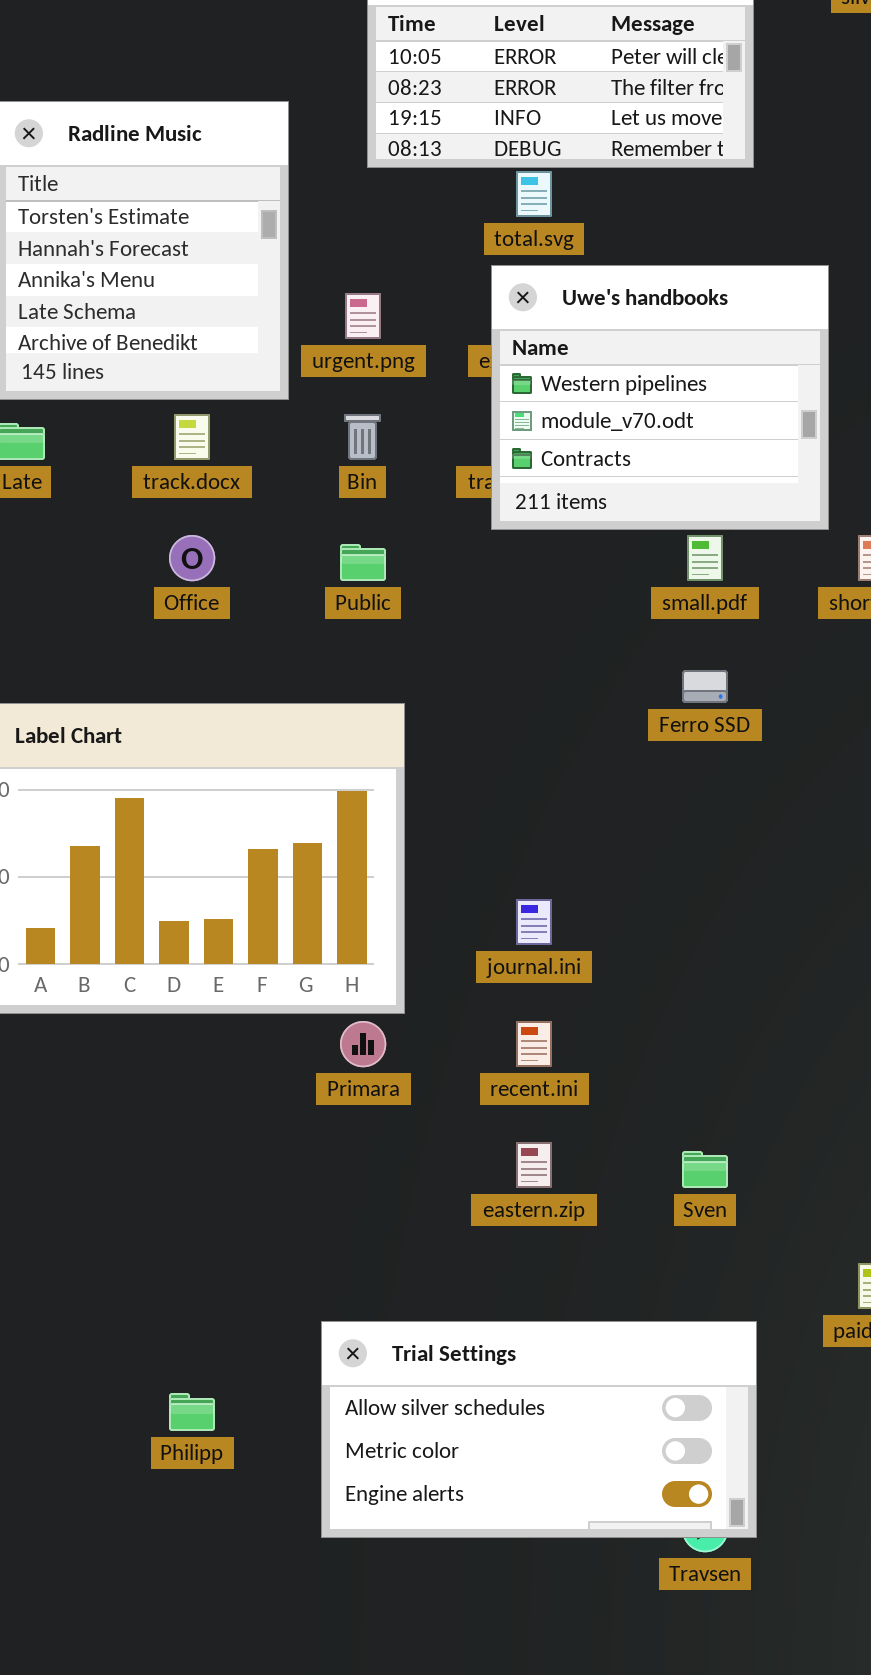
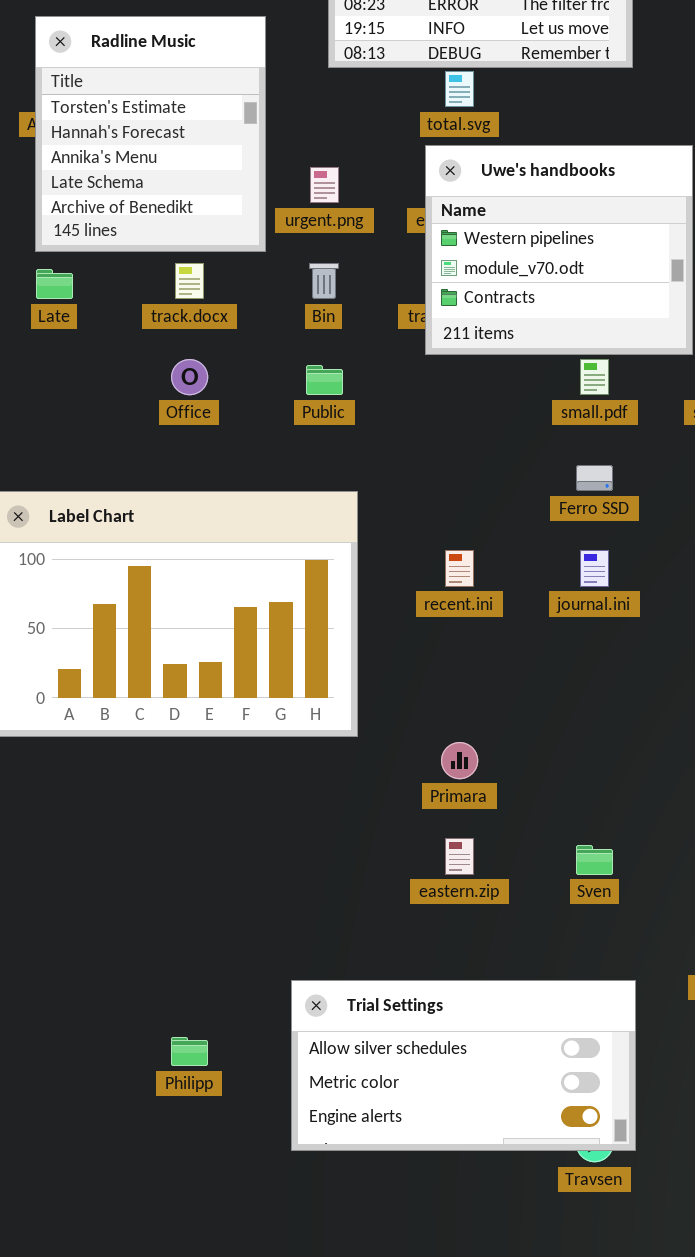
journal.ini: [516,899,552,945] -> [580,550,609,587], moved
Primara: [340,1021,386,1067] -> [441,742,478,779], moved
recent.ini: [516,1021,552,1067] -> [445,550,474,587], moved

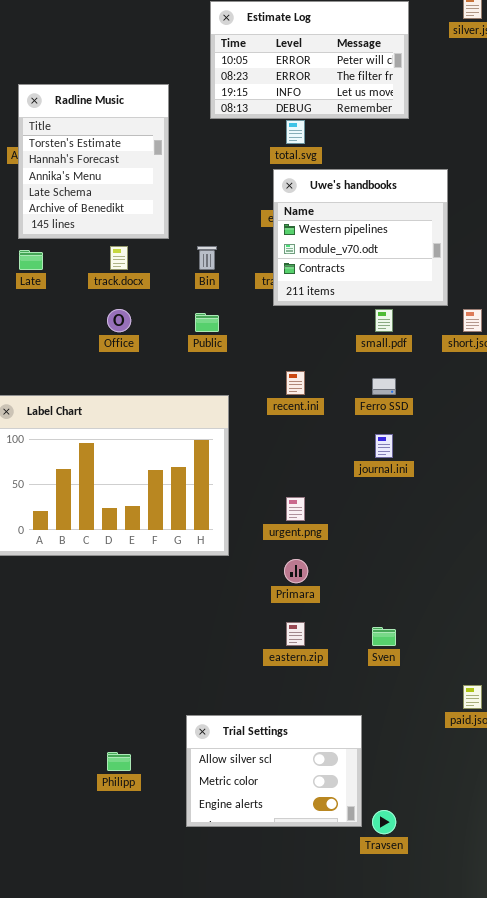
urgent.png: [310,167,339,203] -> [286,497,305,521], moved
recent.ini: [445,550,474,587] -> [286,371,305,395], moved
Trial Settings: [291,980,636,1151] -> [186,715,362,827], resized

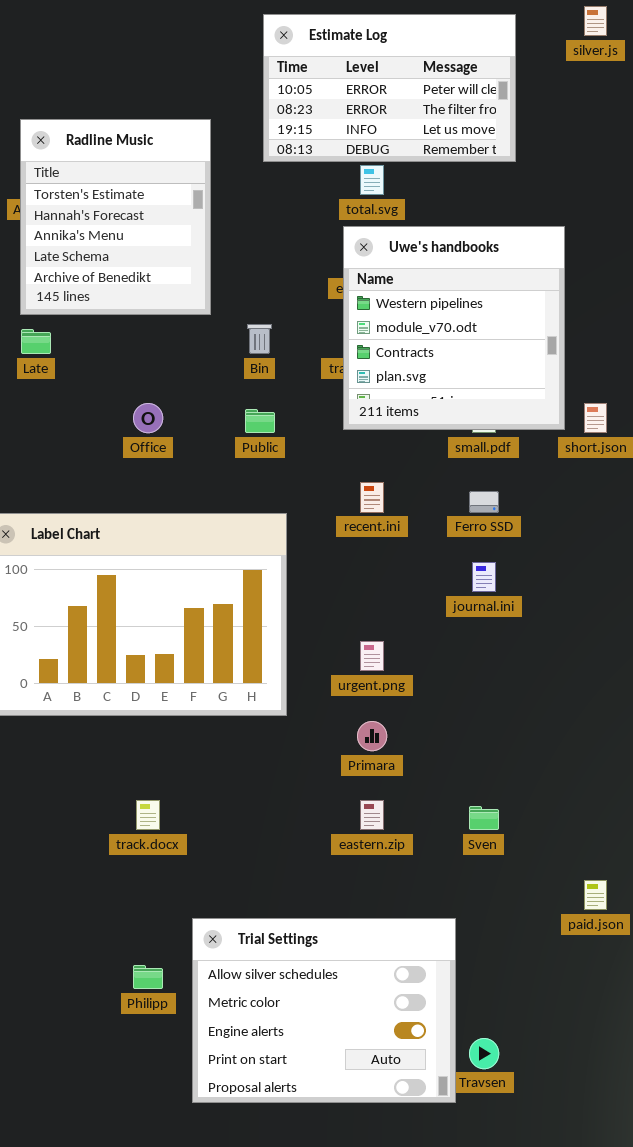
Uwe's handbooks: [273,169,448,306] -> [343,226,565,430], resized
track.docx: [110,246,128,270] -> [136,800,160,830], moved
Trial Settings: [186,715,362,827] -> [192,918,456,1103], resized

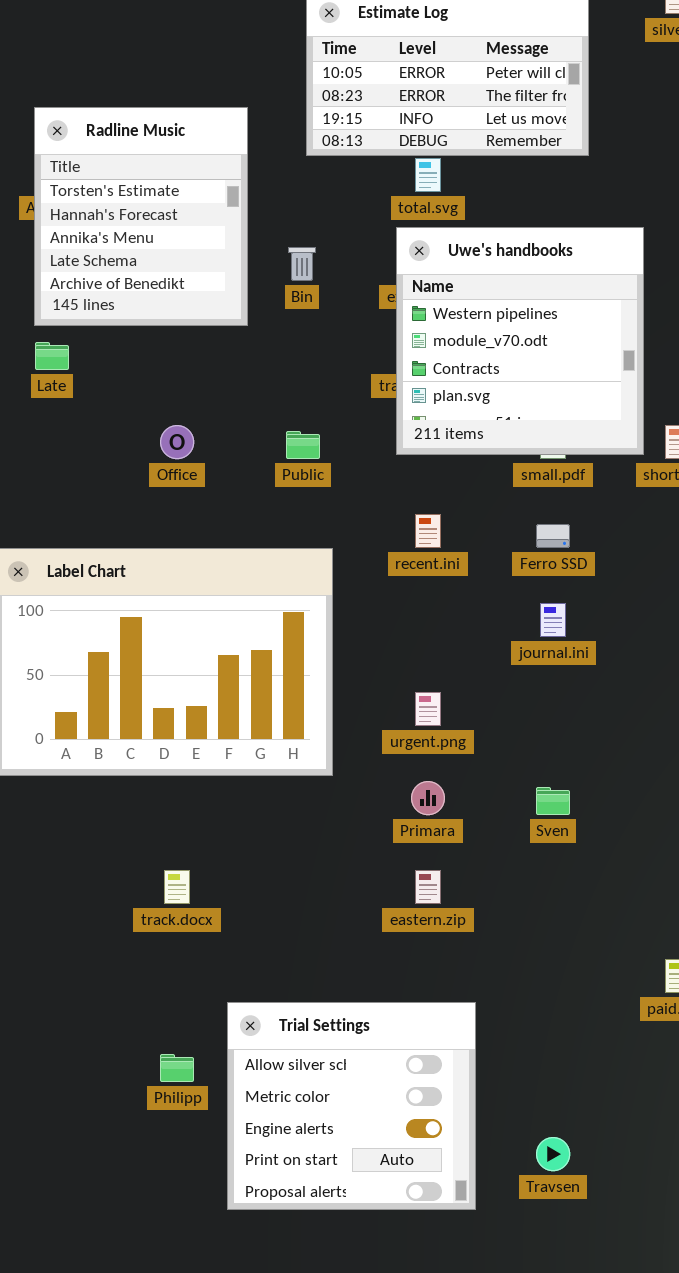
Bin: [247,324,272,354] -> [288,247,316,281], moved
Sven: [469,806,499,830] -> [536,787,570,815], moved
Trial Settings: [192,918,456,1103] -> [227,1002,476,1210], resized

